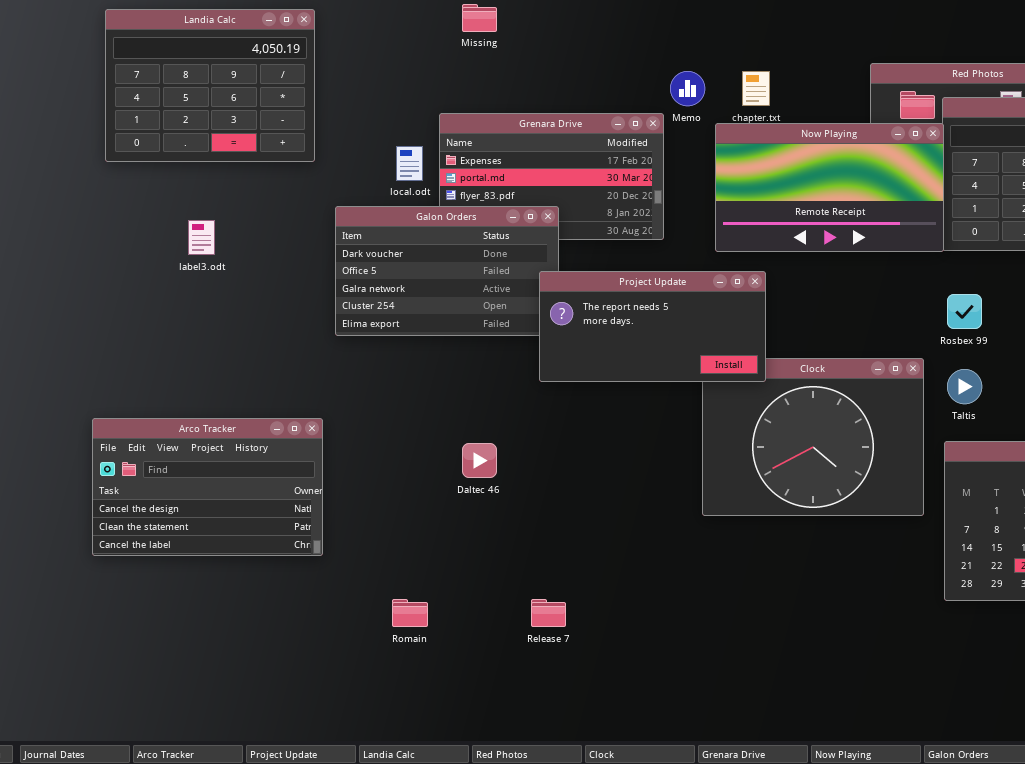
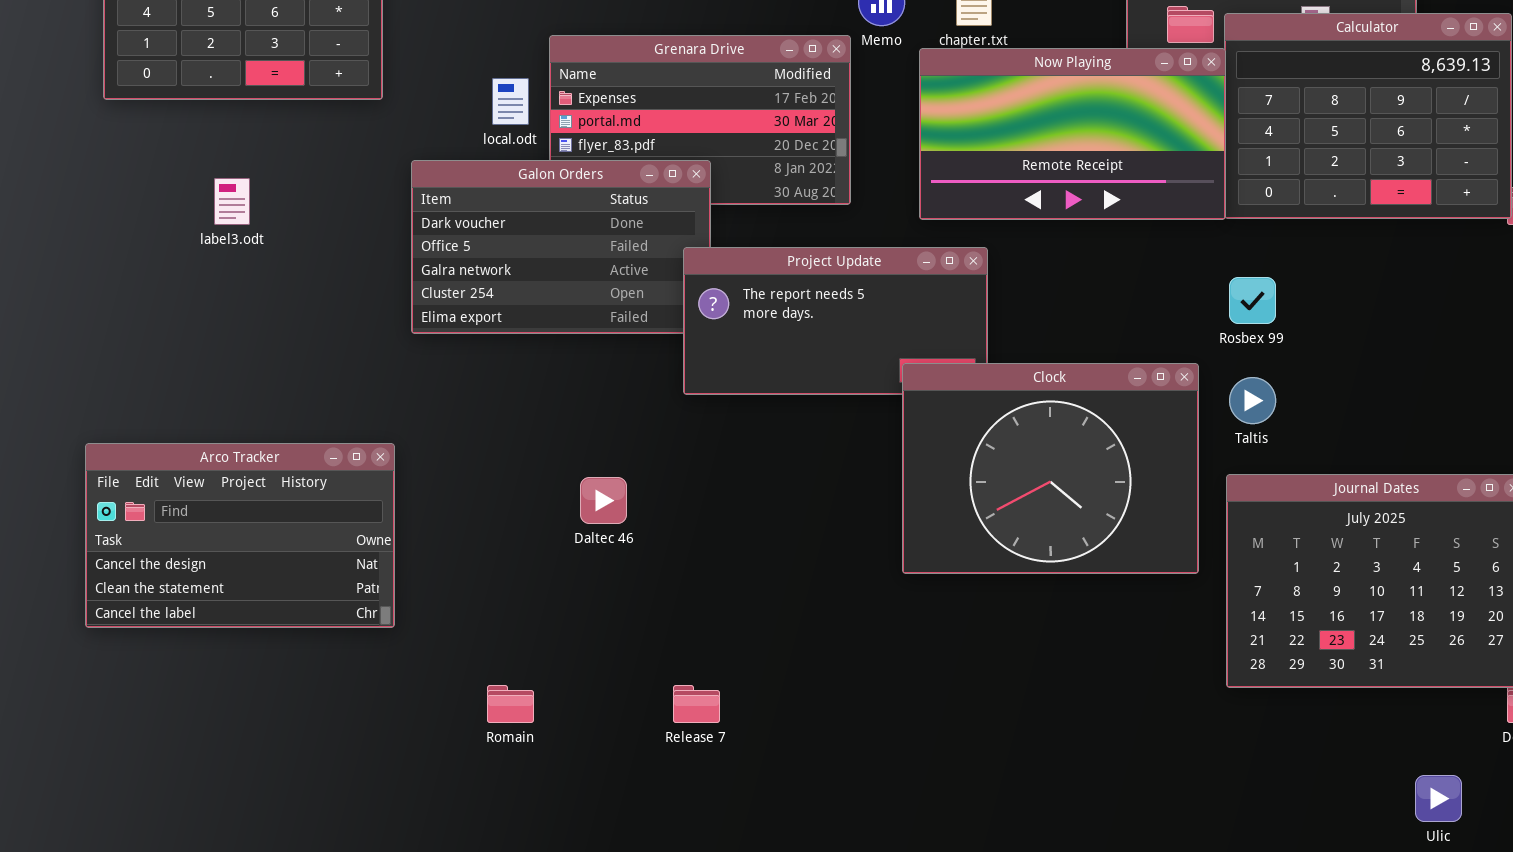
Clock: [702,358,924,516] -> [902,363,1199,574], raised

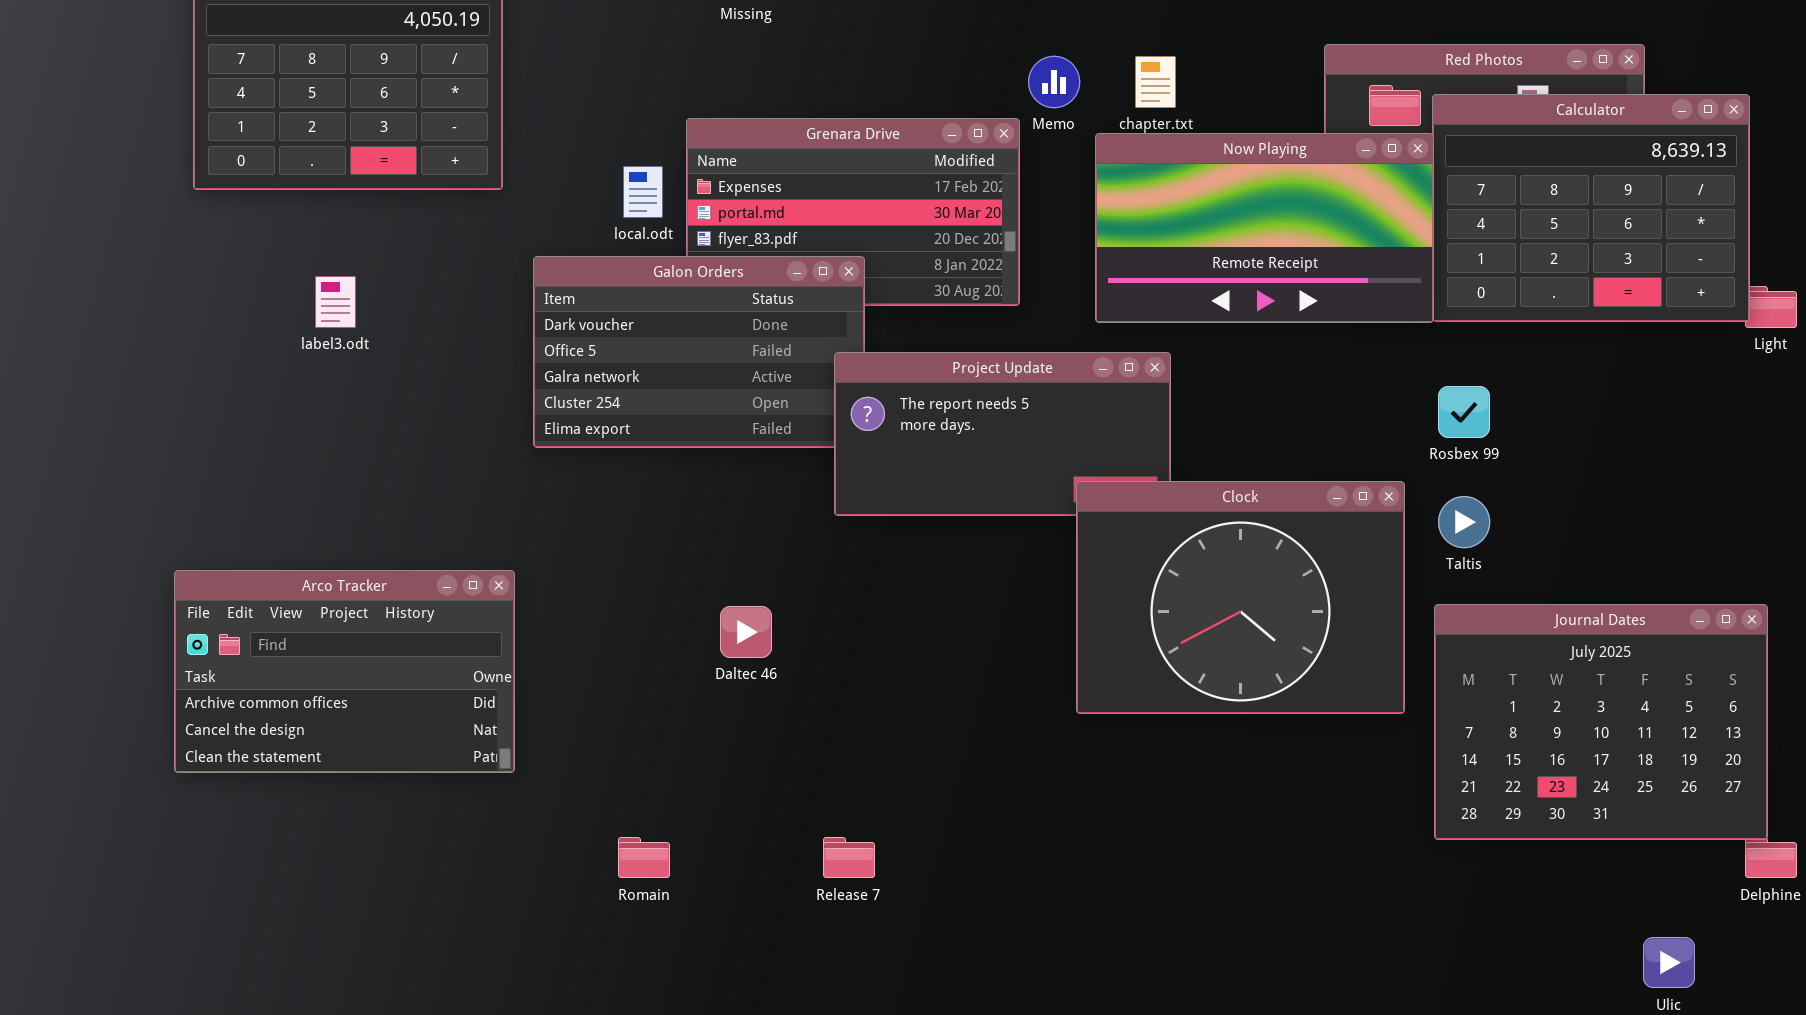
Arco Tracker: [85,443,395,628] -> [174,570,515,773], scrolled up 1 row

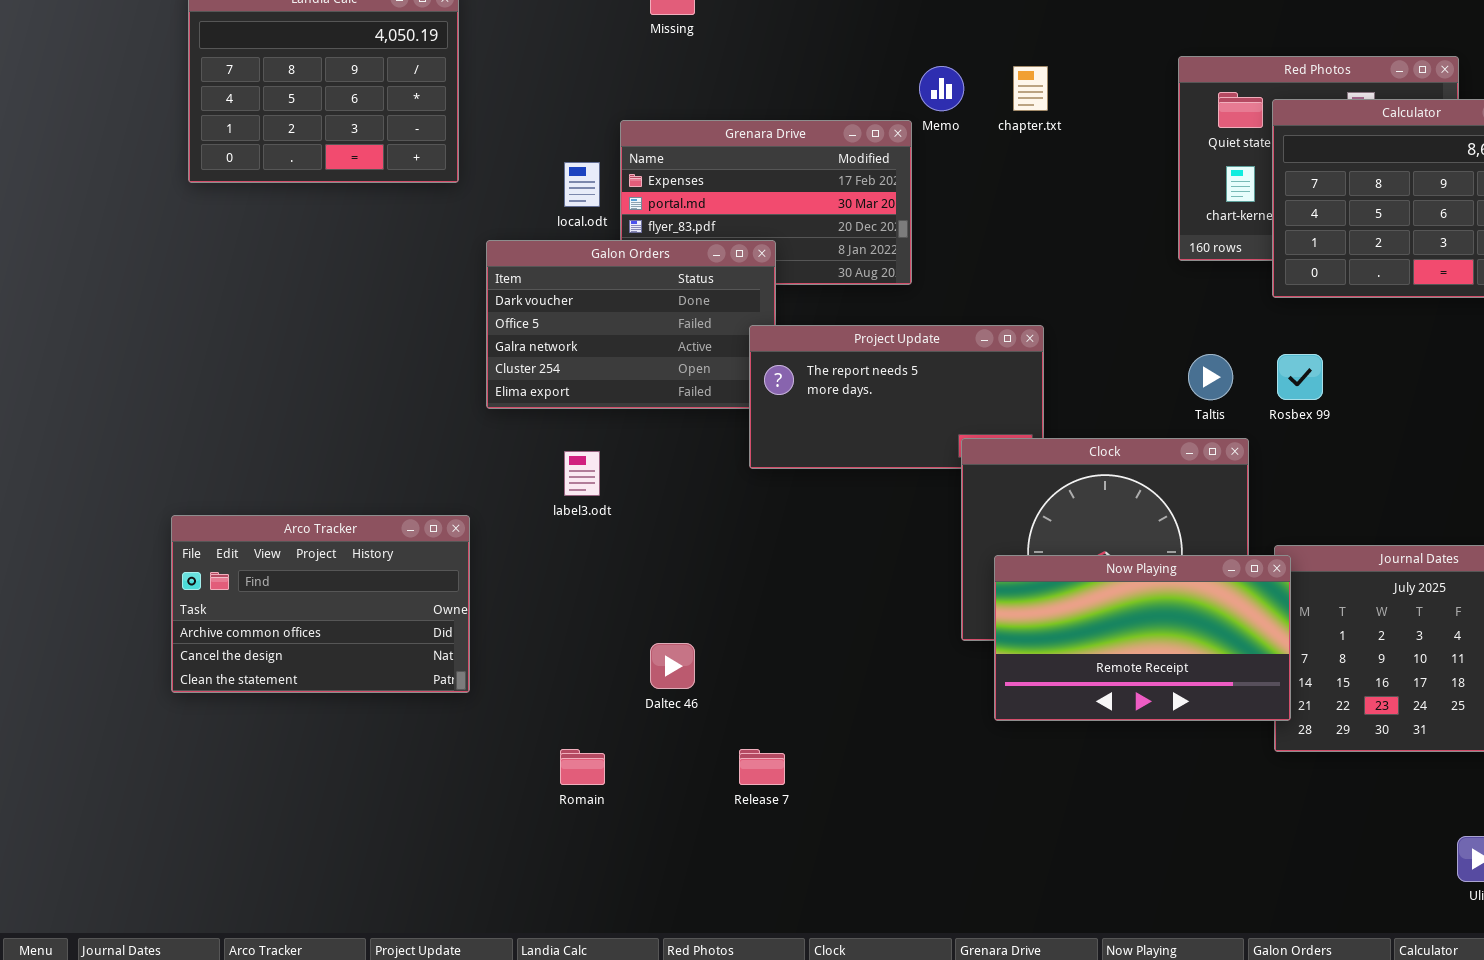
Now Playing: [1095,133,1434,323] -> [994,555,1291,721], moved
label3.odt: [315,276,356,328] -> [564,451,600,496], moved
Taltis: [1438,496,1490,548] -> [1188,354,1233,400], moved
Daltec 46: [720,606,772,658] -> [650,643,695,689], moved

